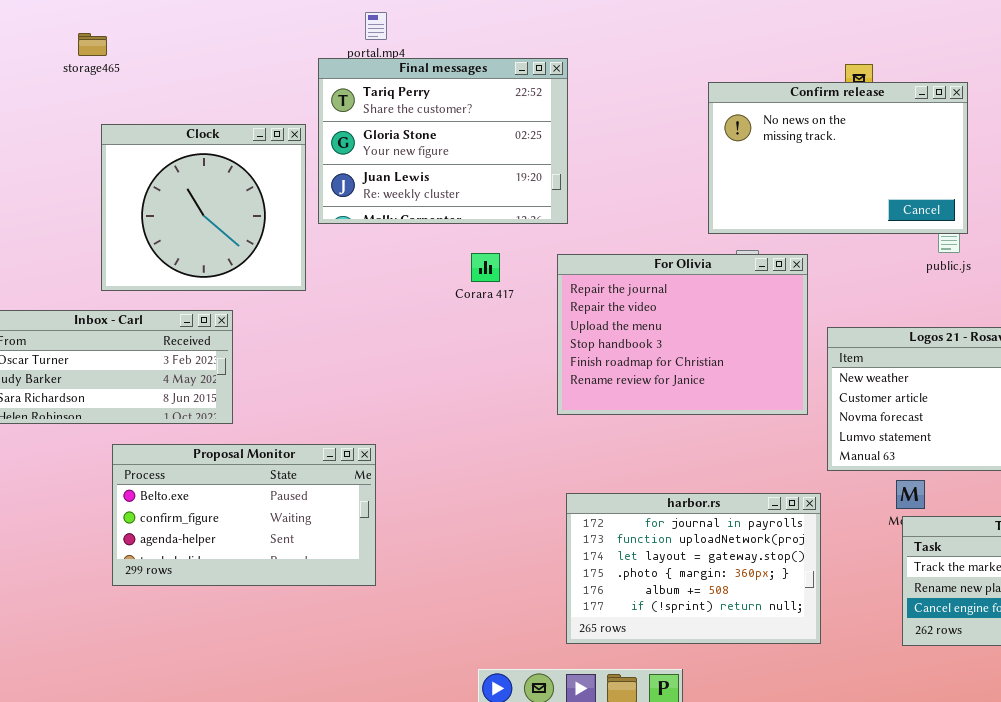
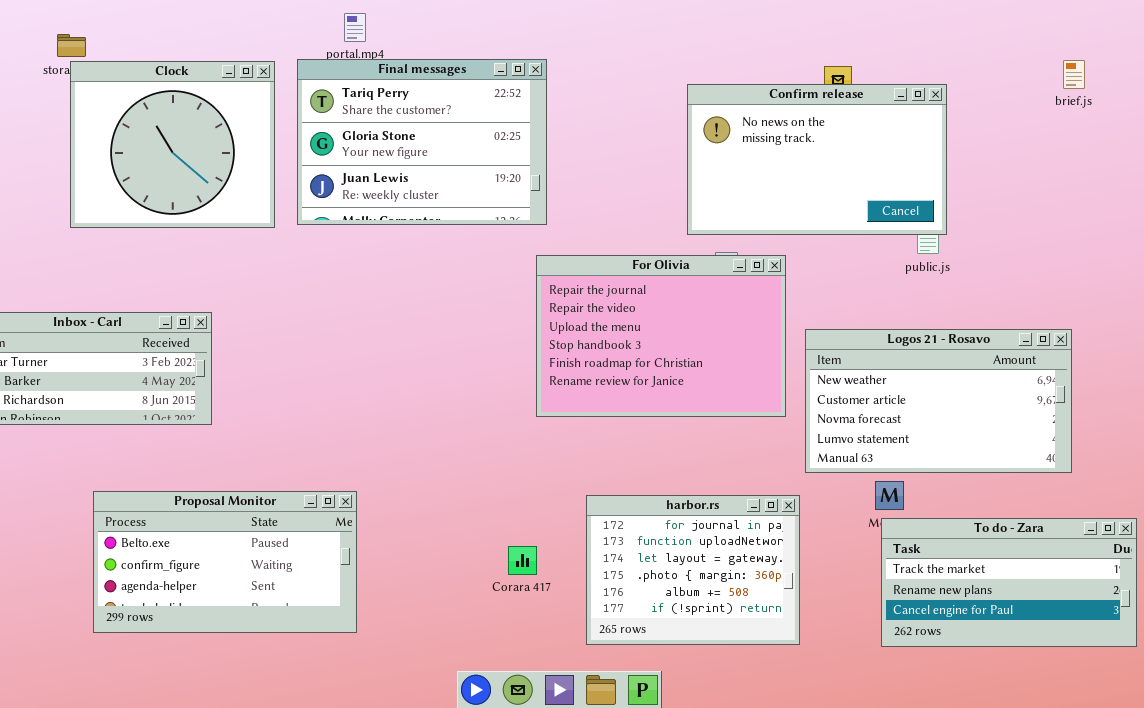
Clock: [101,124,306,291] -> [70,61,275,228], moved
Corara 417: [471,253,500,282] -> [508,546,537,575], moved
Proposal Monitor: [112,444,376,586] -> [93,491,357,633], moved
harbor.rs: [566,493,821,644] -> [586,495,800,645], resized

